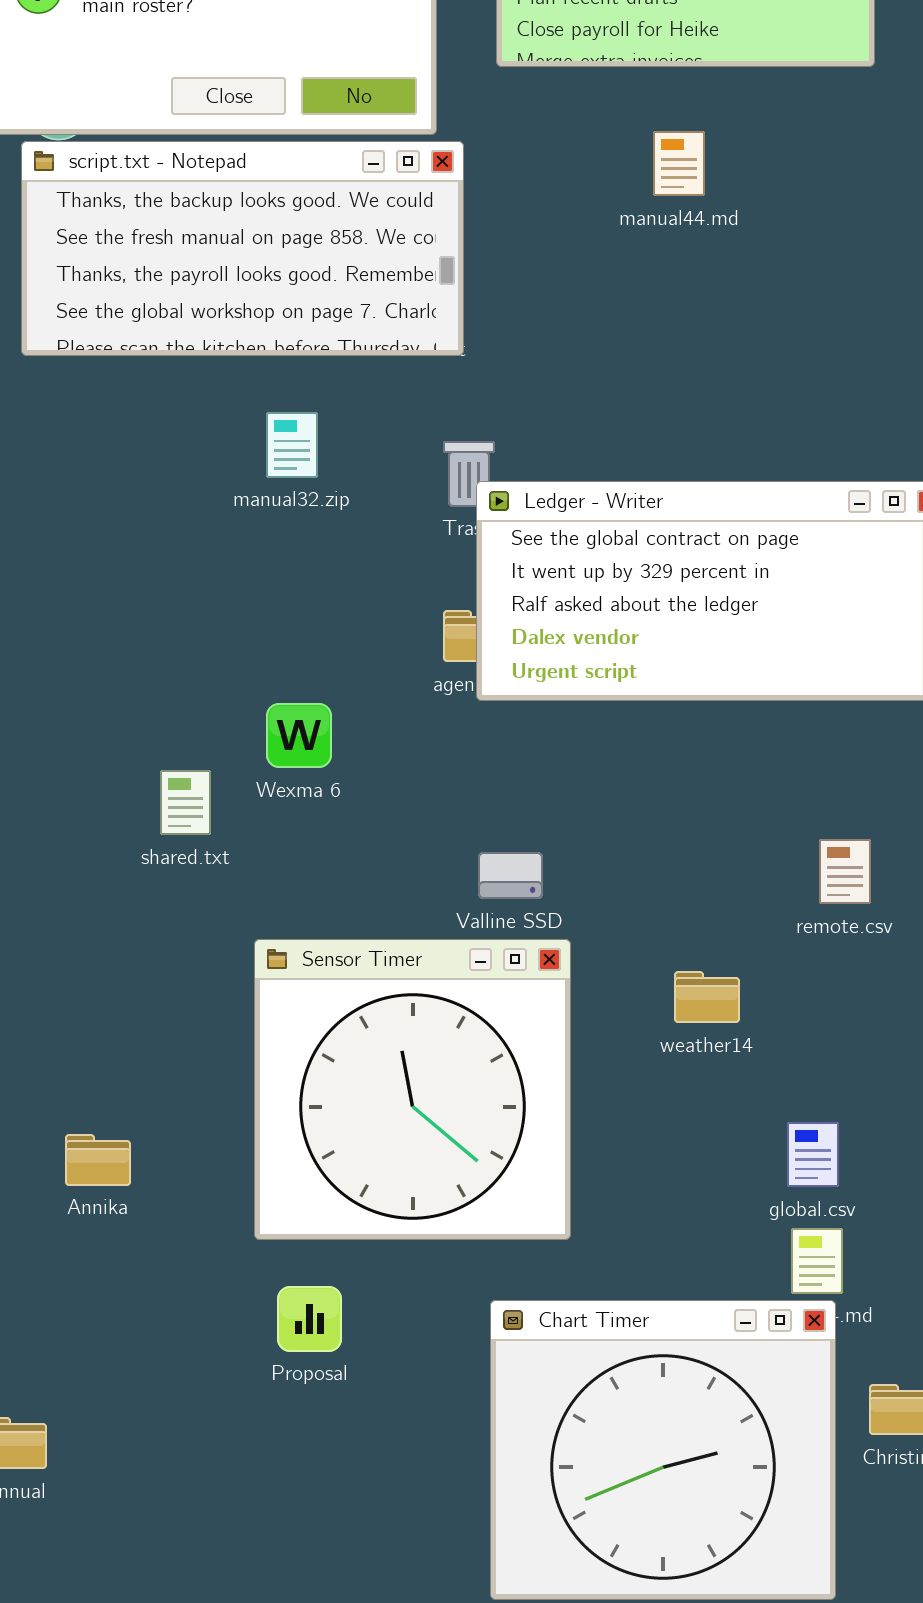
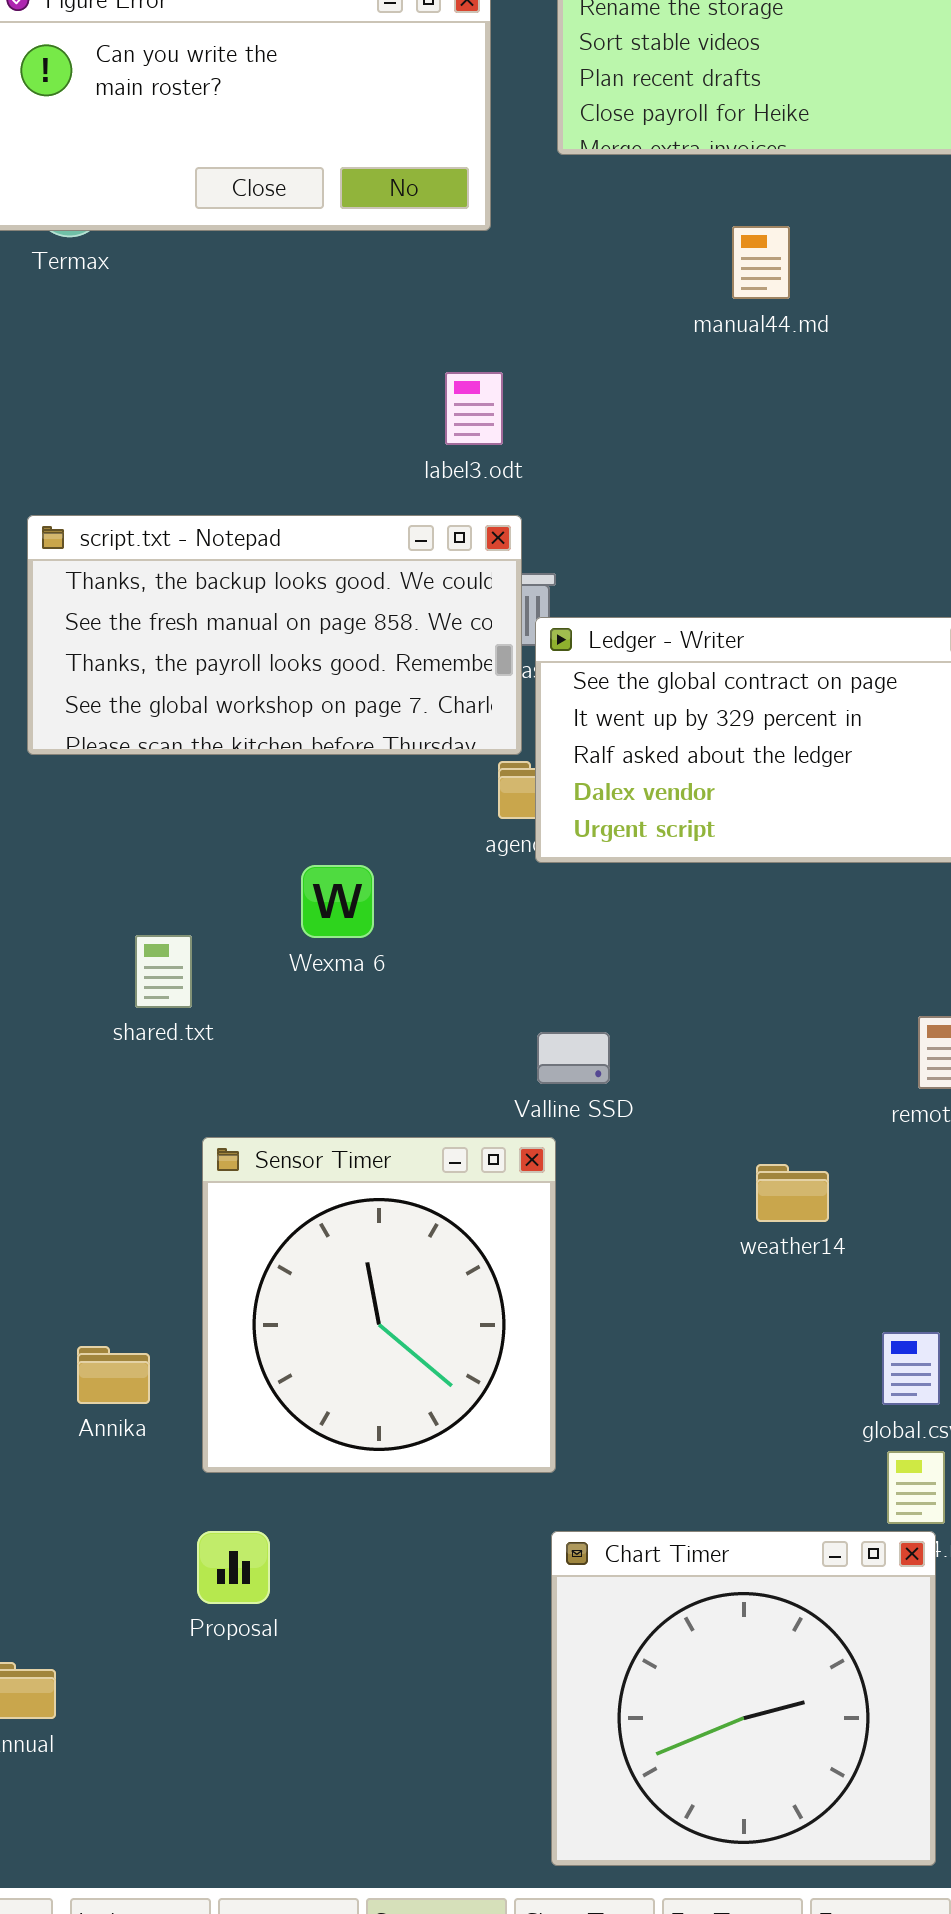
script.txt - Notepad: [21,141,464,356] -> [27,515,522,755], moved
shared.txt: [160,770,211,835] -> [135,935,192,1008], moved
Sensor Timer: [254,939,571,1240] -> [202,1137,556,1473], moved
Proposal: [277,1286,342,1352] -> [197,1531,270,1604], moved

